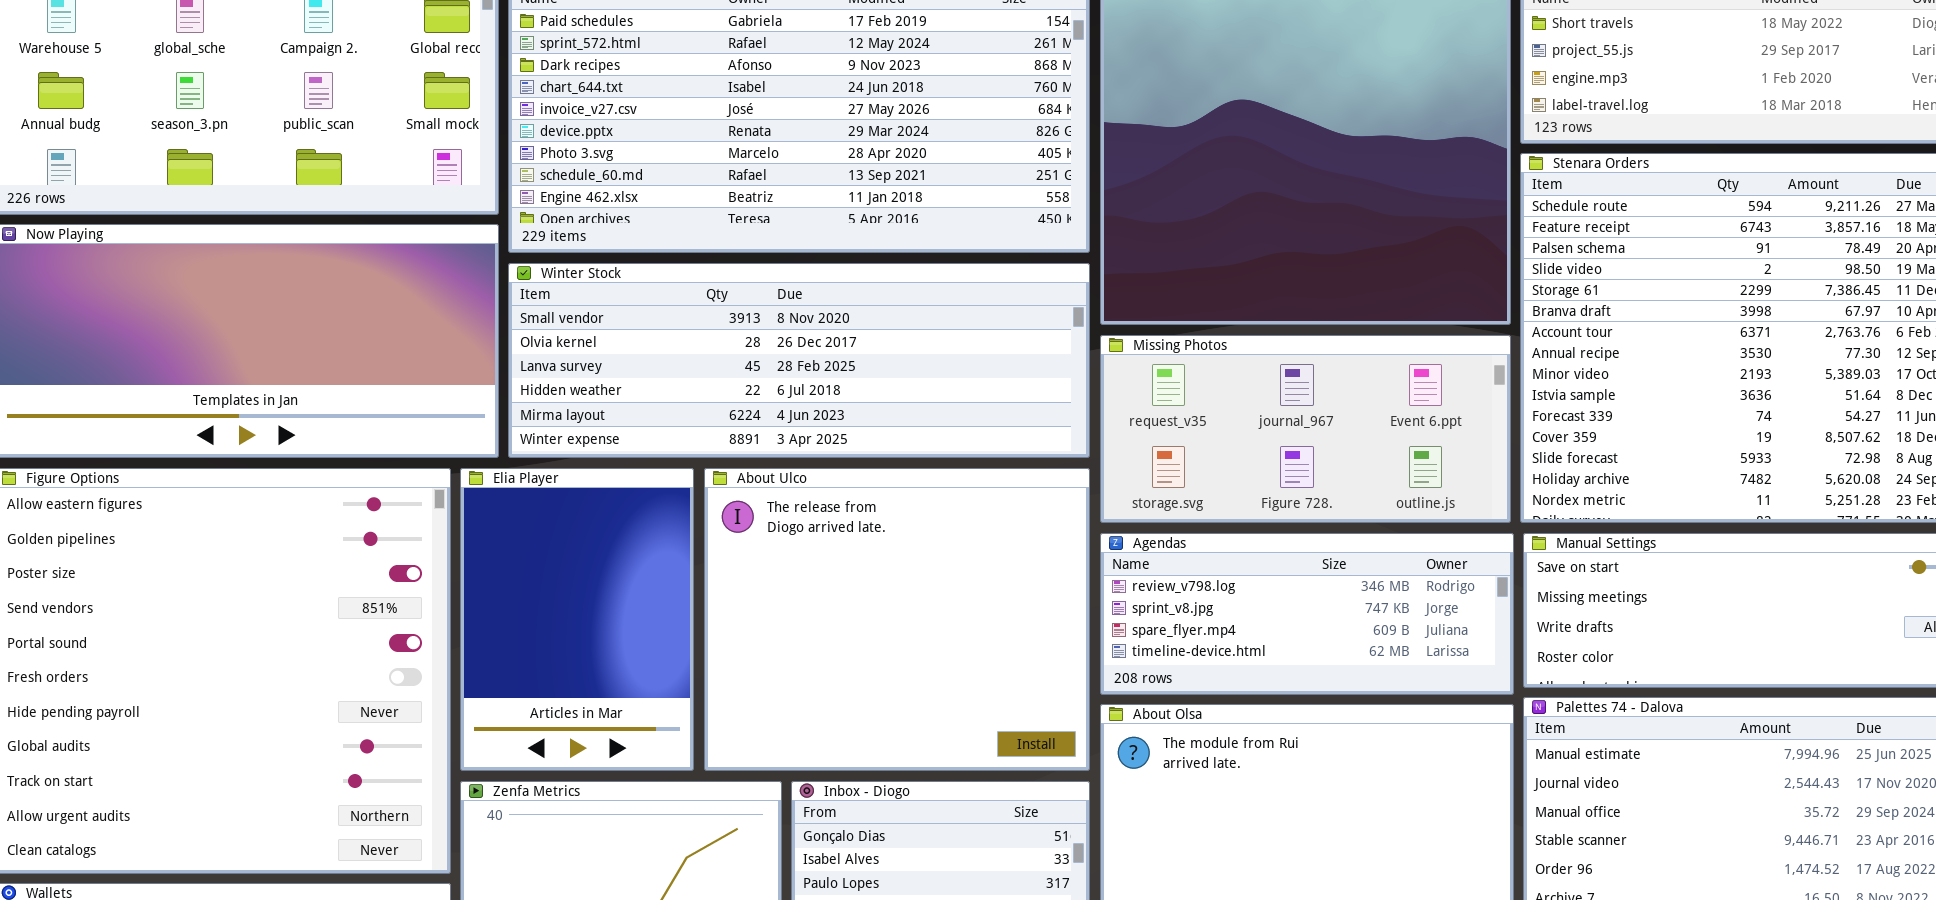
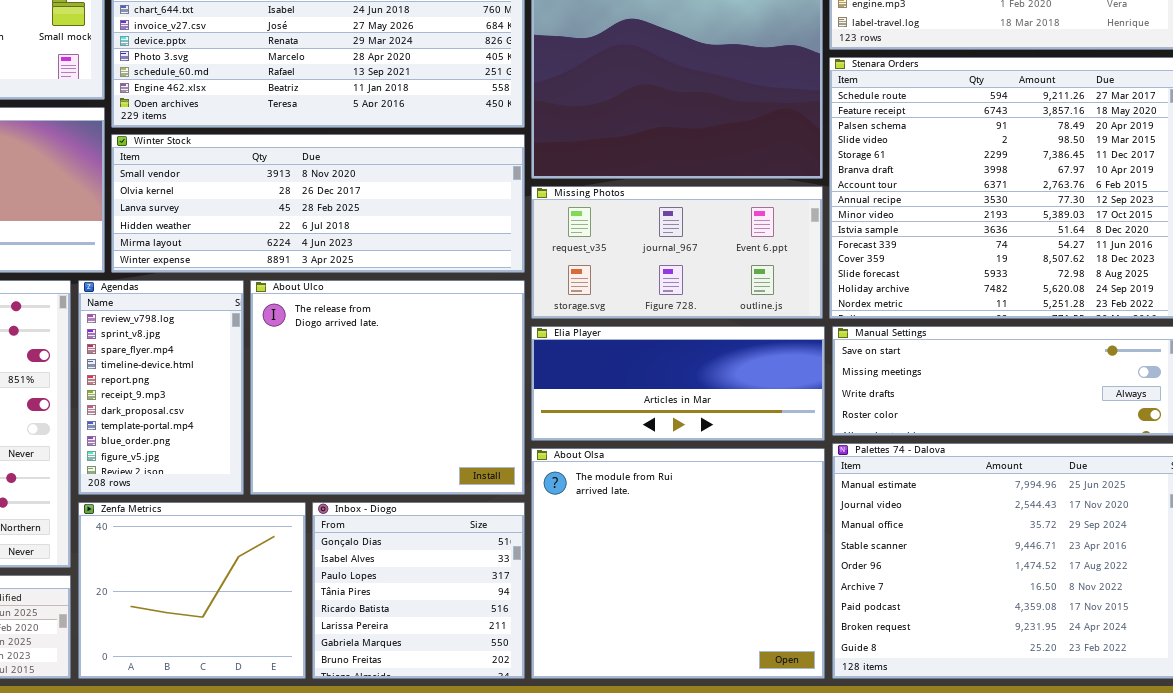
Elia Player: [460,468,694,771] -> [531,326,825,441], moved, resized
Agendas: [1100,533,1514,695] -> [78,280,244,495], moved, resized

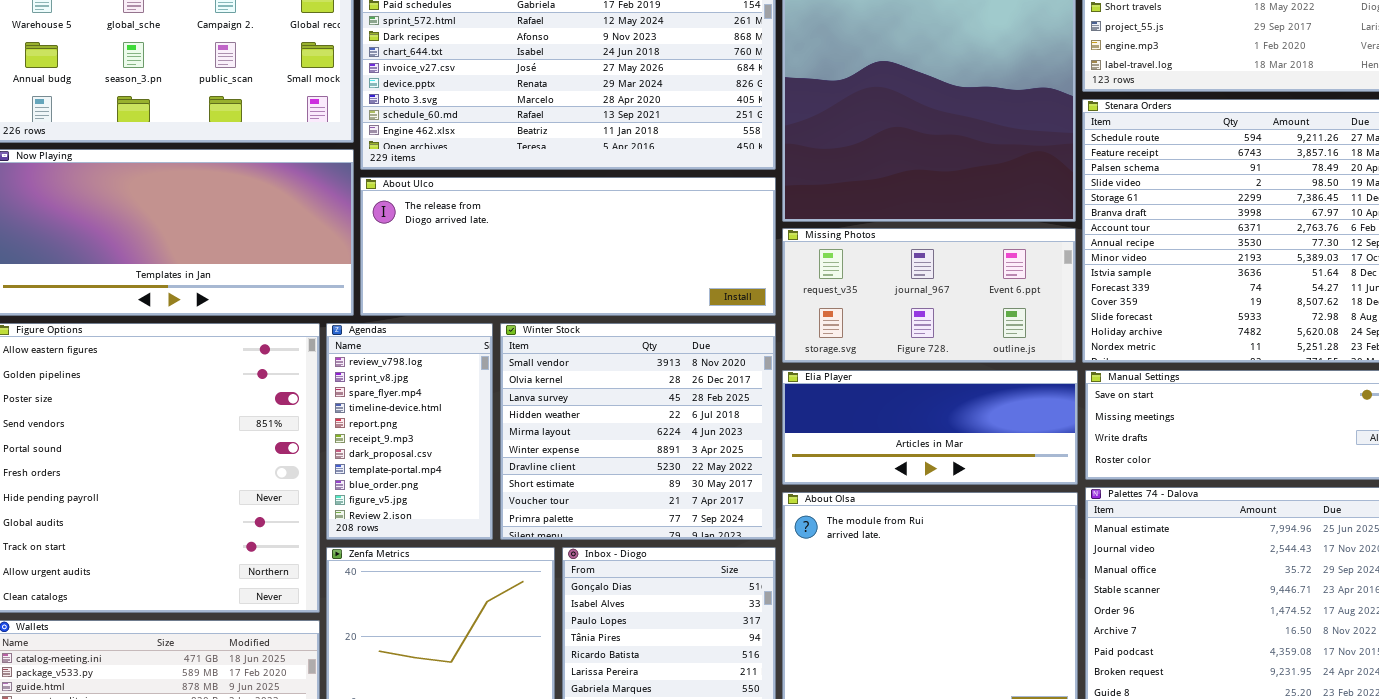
Winter Stock: [111,134,525,273] -> [500,323,776,540], moved, resized
About Ulco: [250,280,525,495] -> [360,177,776,316], moved, resized

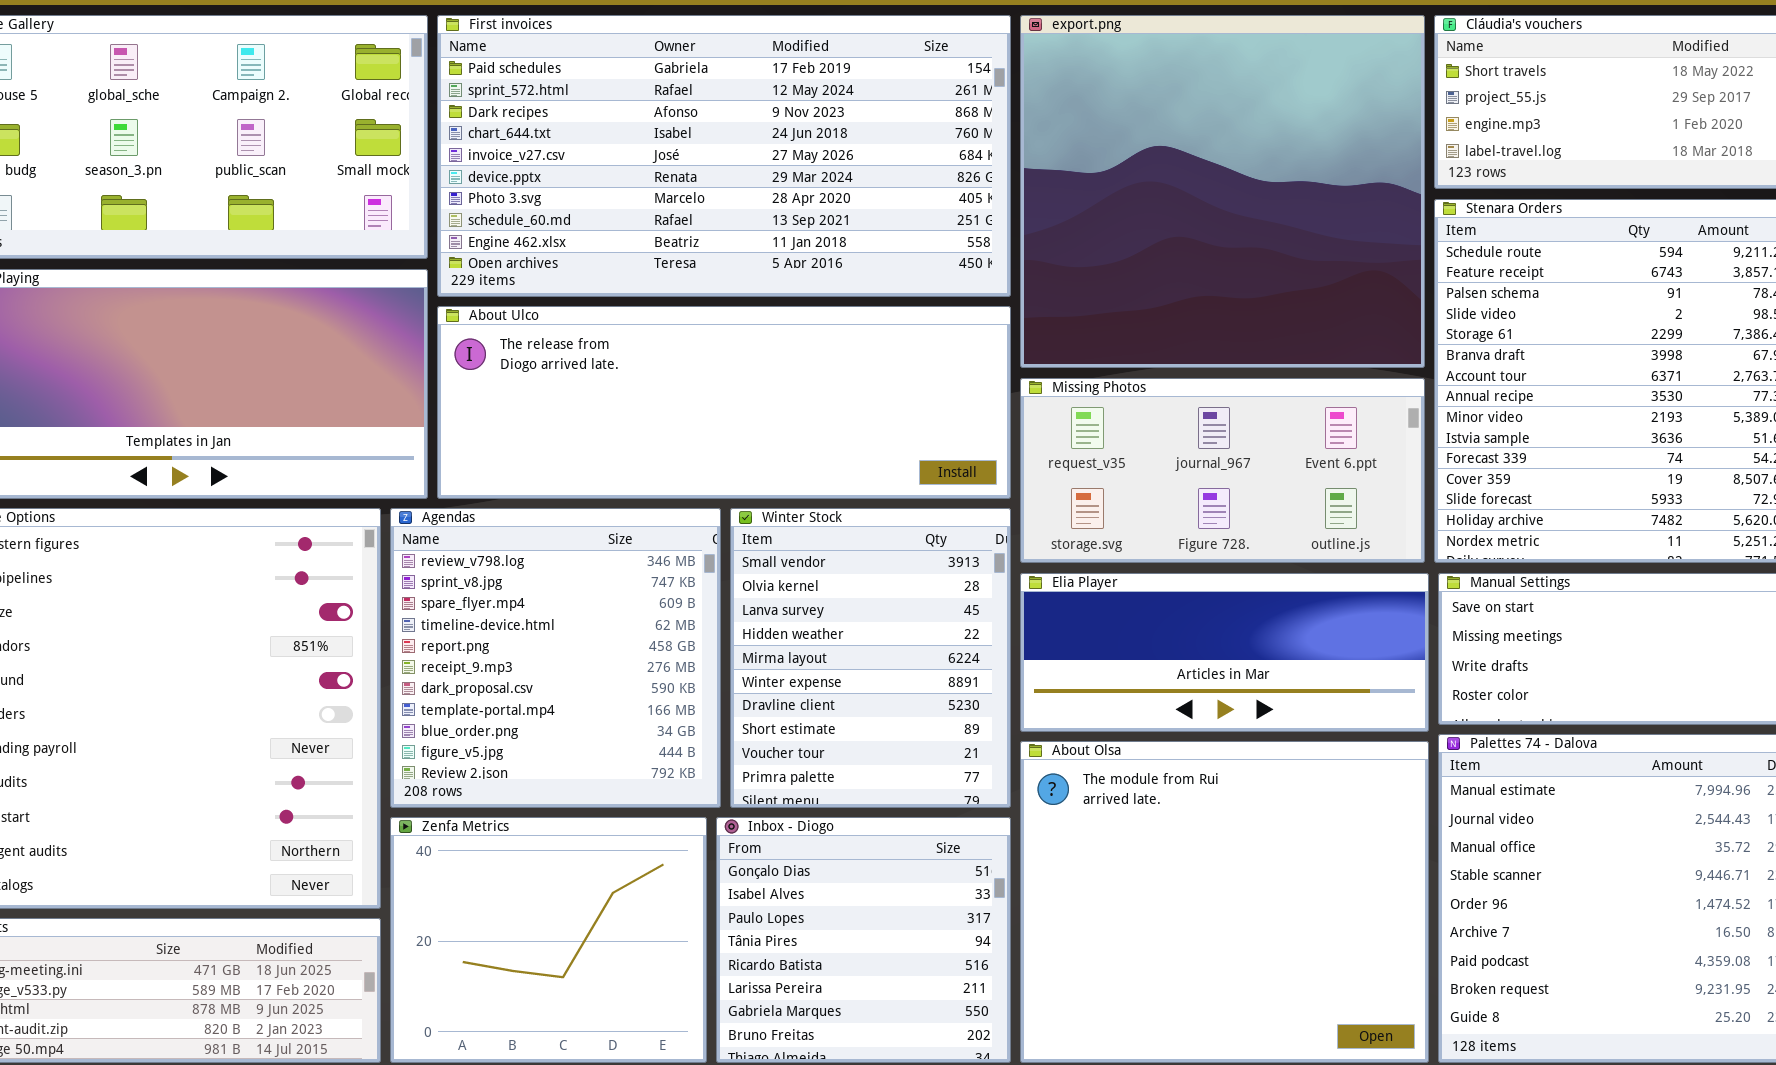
Agendas: [326,323,493,540] -> [390,508,721,808], resized
Winter Stock: [500,323,776,540] -> [730,508,1011,808], resized

